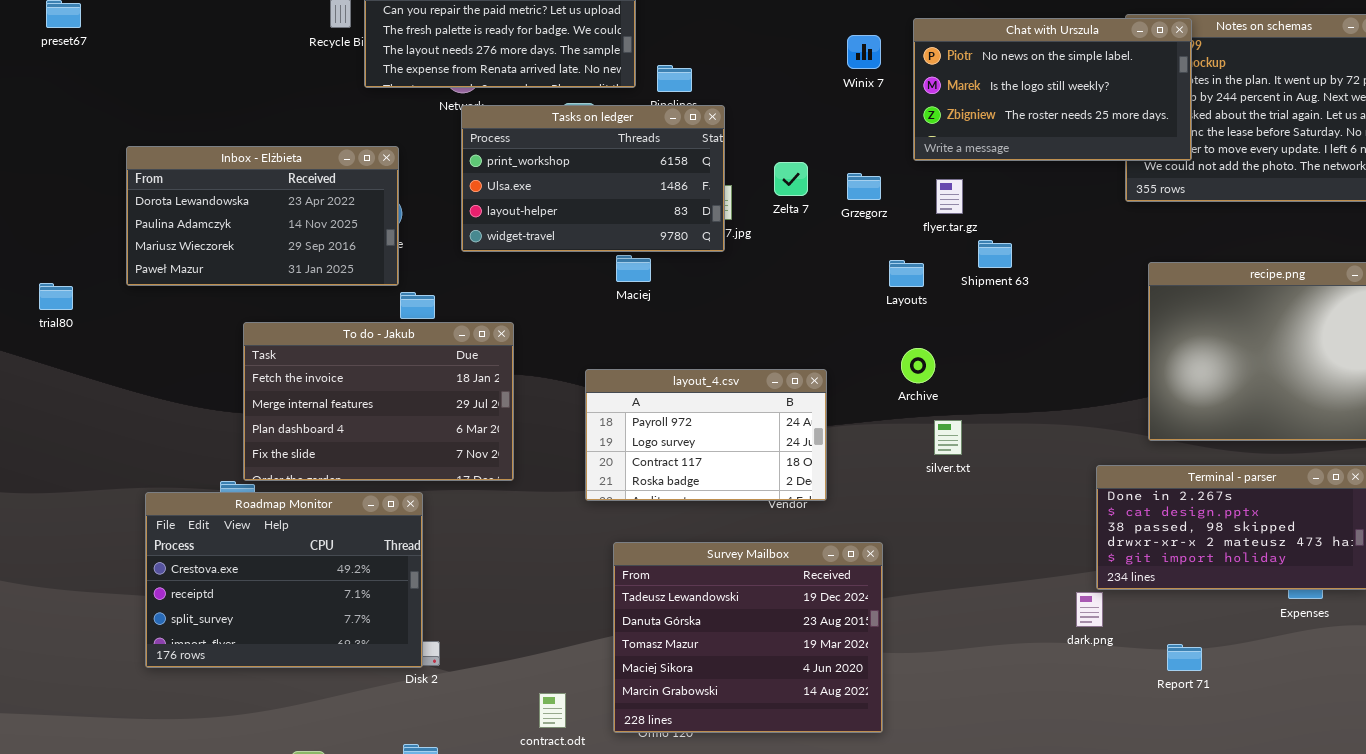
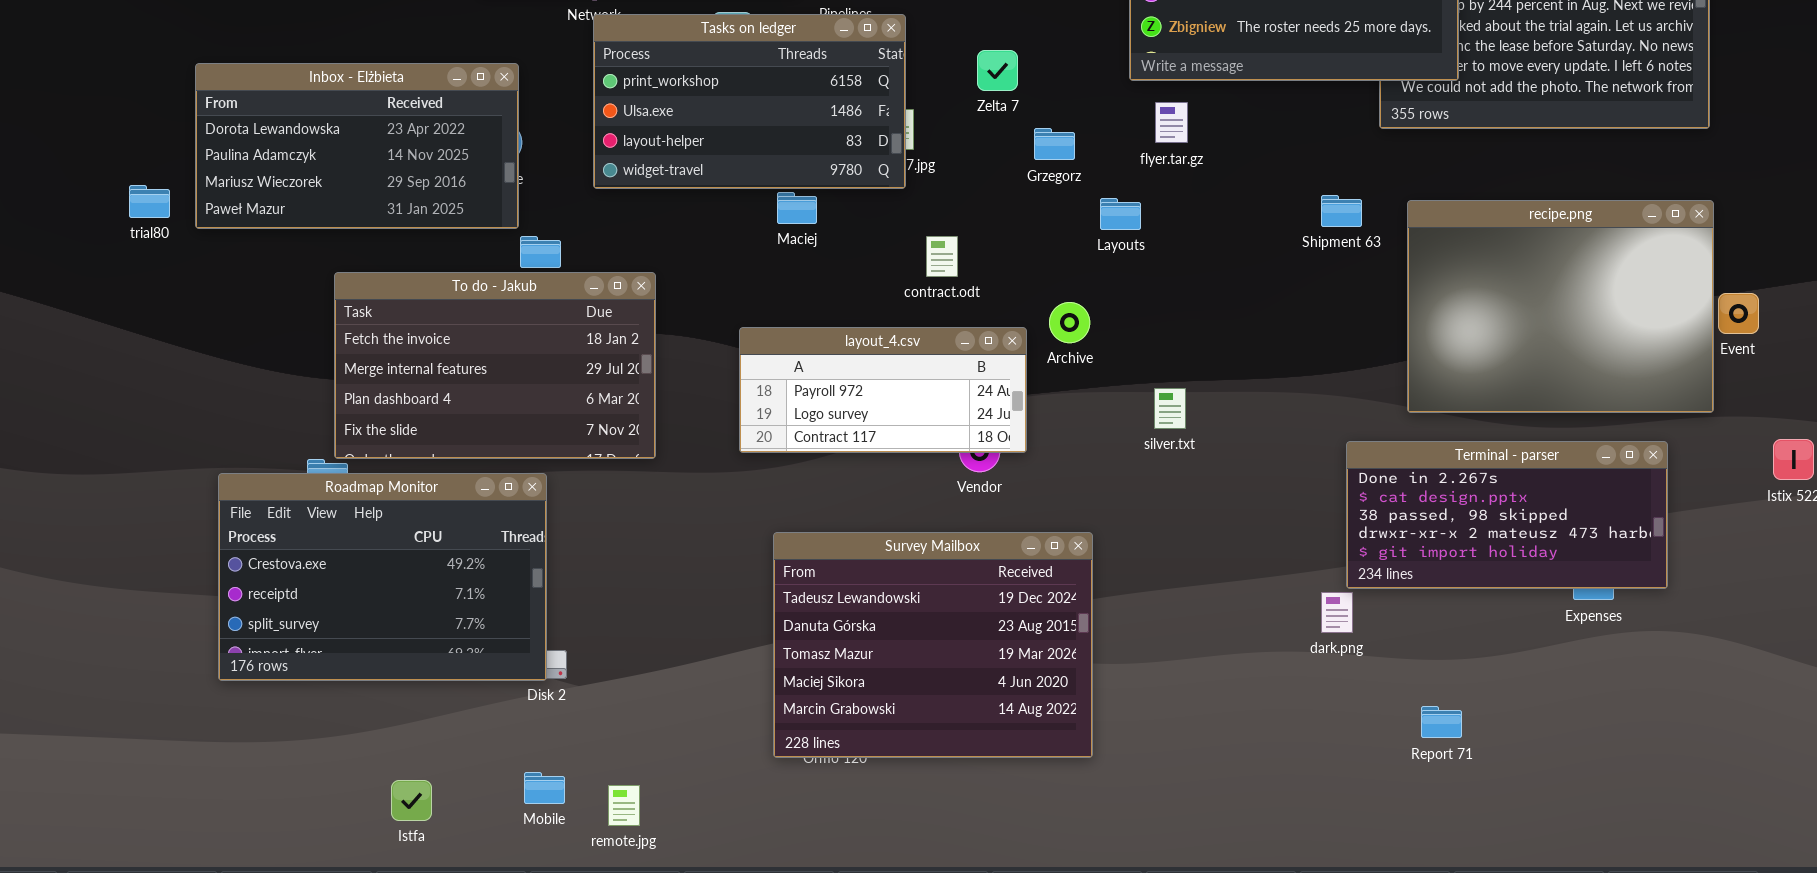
Zelta 7: [774,162,808,196] -> [977,50,1018,91], moved
Grzegorz: [847,173,881,200] -> [1034,128,1075,160], moved
Shipment 63: [978,240,1012,268] -> [1321,195,1362,227], moved
trial80: [39,283,73,310] -> [129,185,170,218], moved
Archive: [901,348,935,383] -> [1049,302,1090,343], moved
layout_4.csv: [585,369,827,501] -> [739,327,1027,453], resized
Report 71: [1167,644,1202,671] -> [1421,706,1462,738], moved
contract.odt: [539,693,566,728] -> [926,236,958,277], moved

